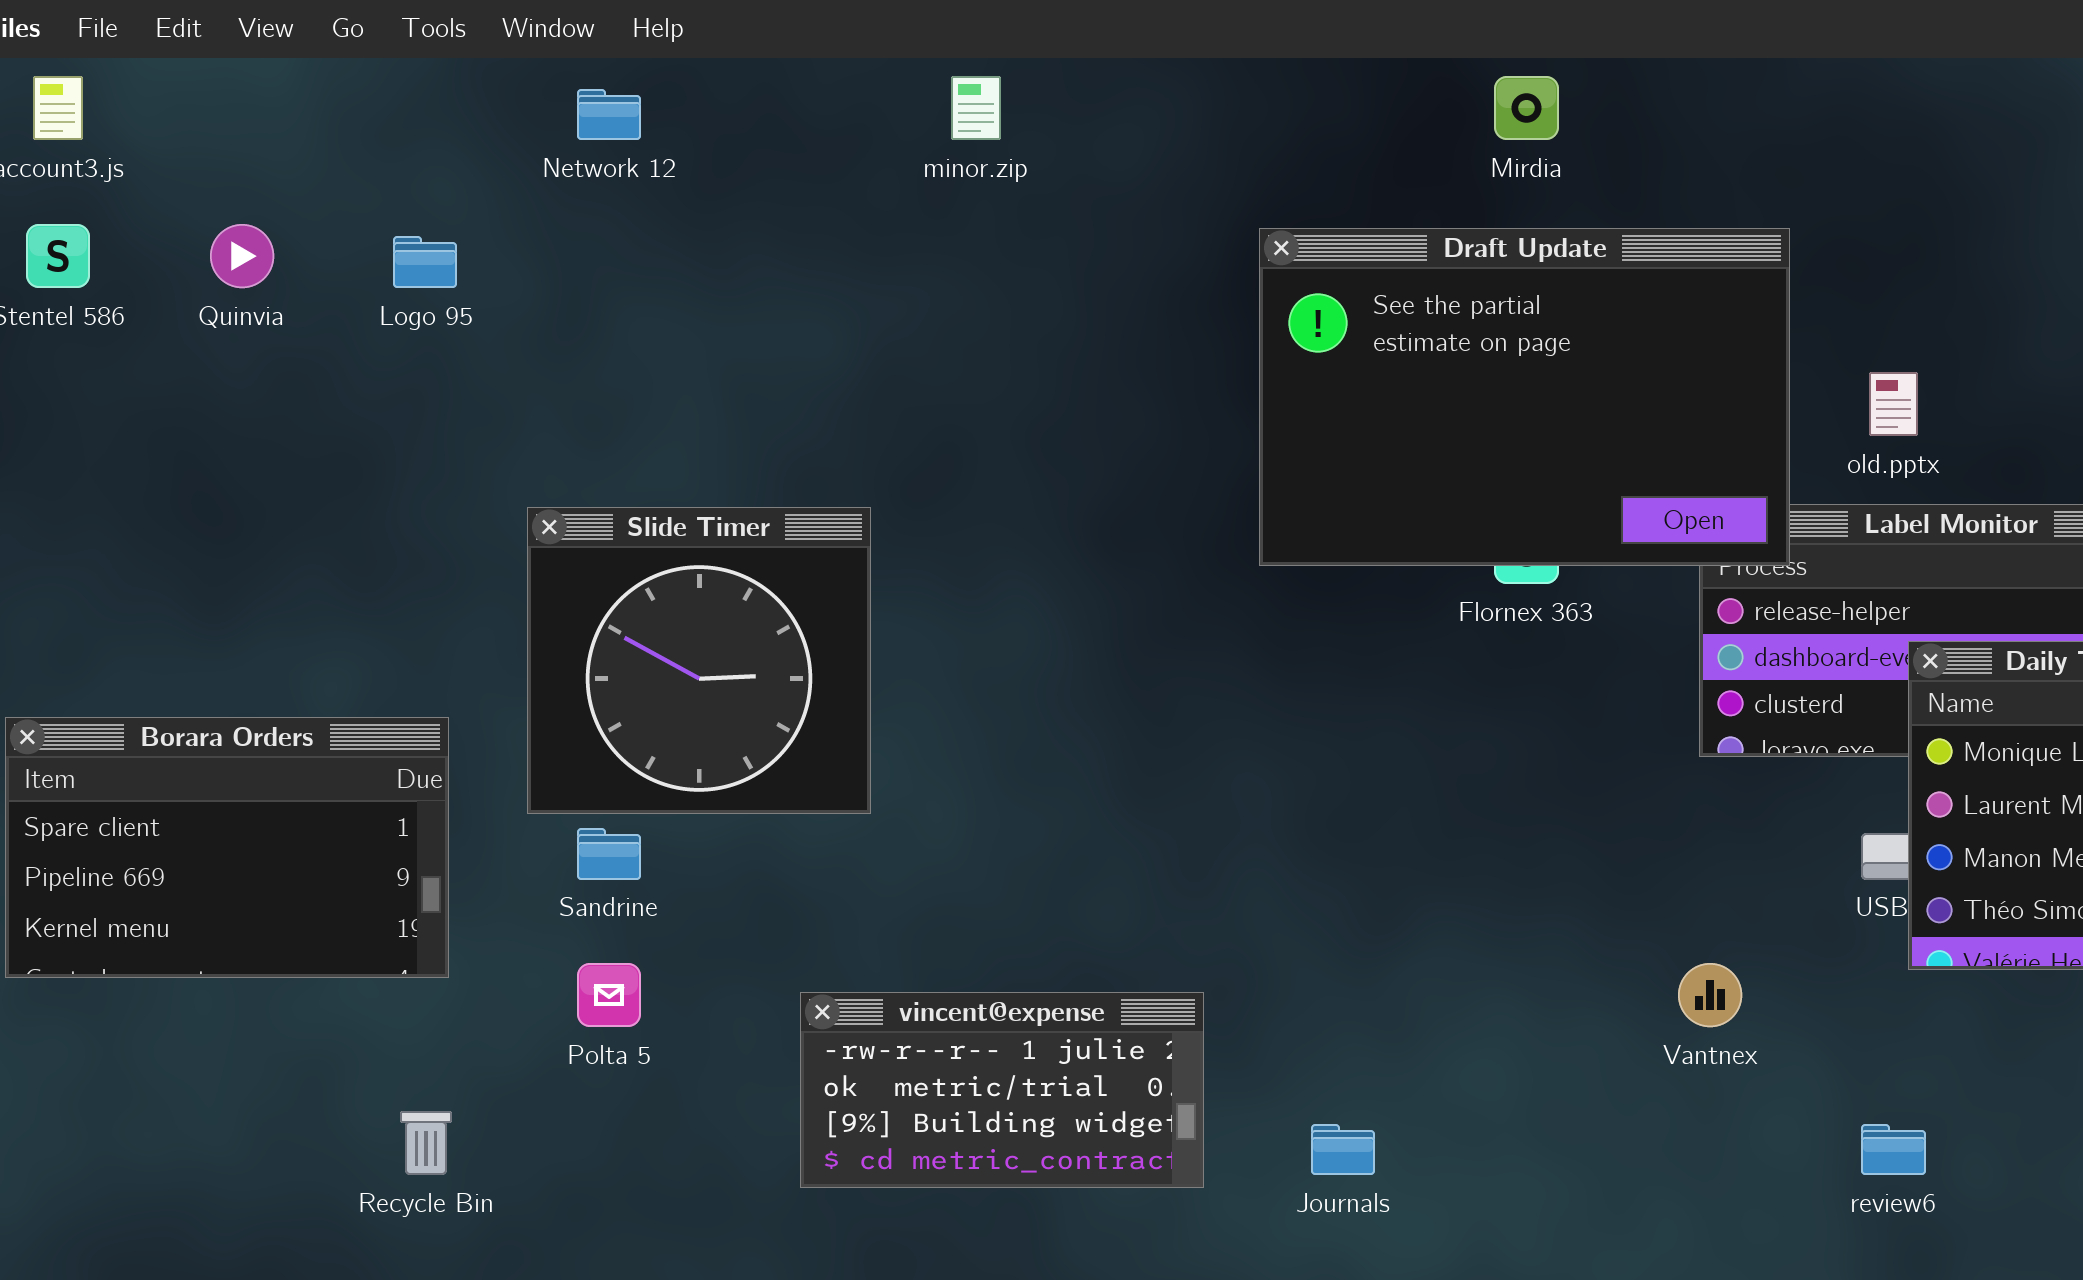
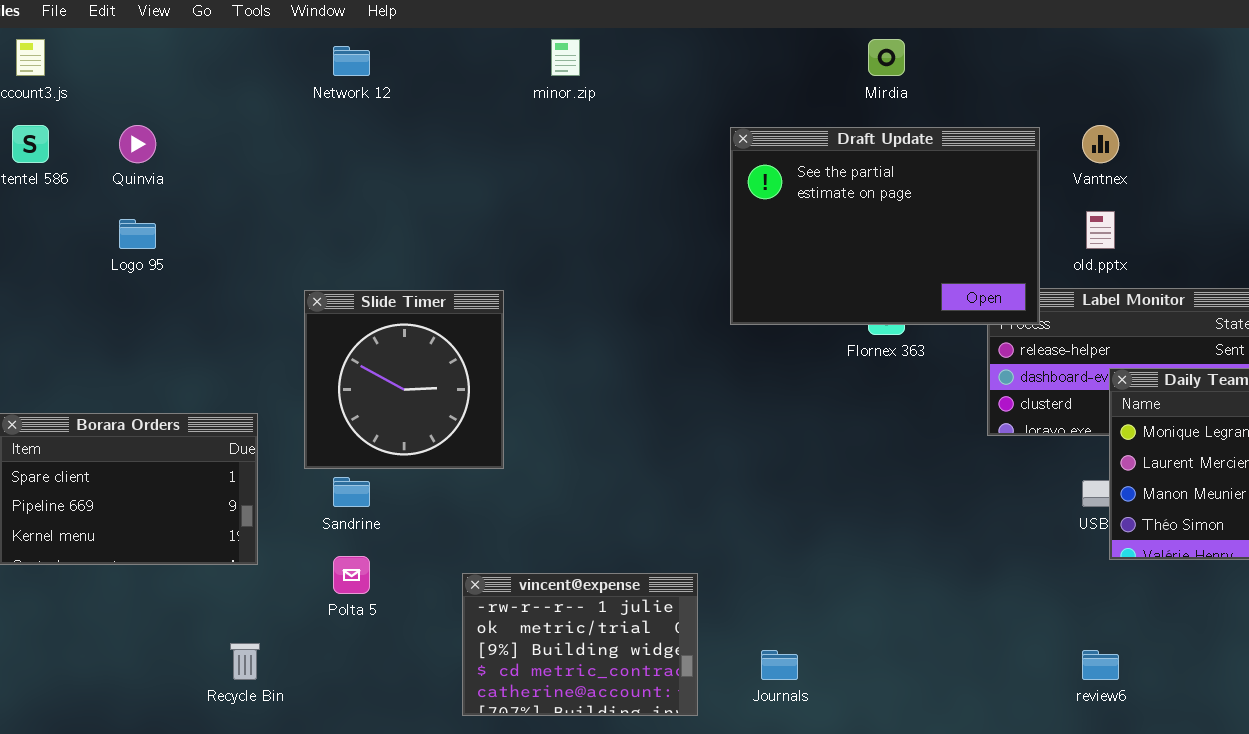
Logo 95: [393,236,457,288] -> [119,219,156,249], moved
Vantnex: [1678,963,1742,1027] -> [1082,125,1119,163], moved
vincent@expense: [800,992,1204,1188] -> [462,573,698,716], resized

